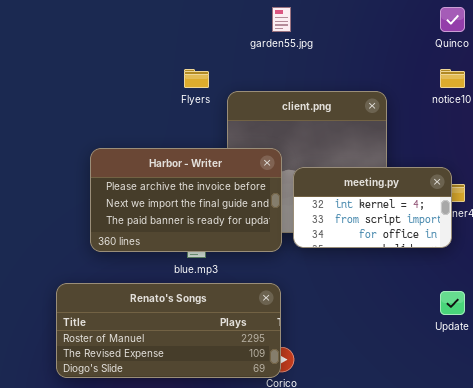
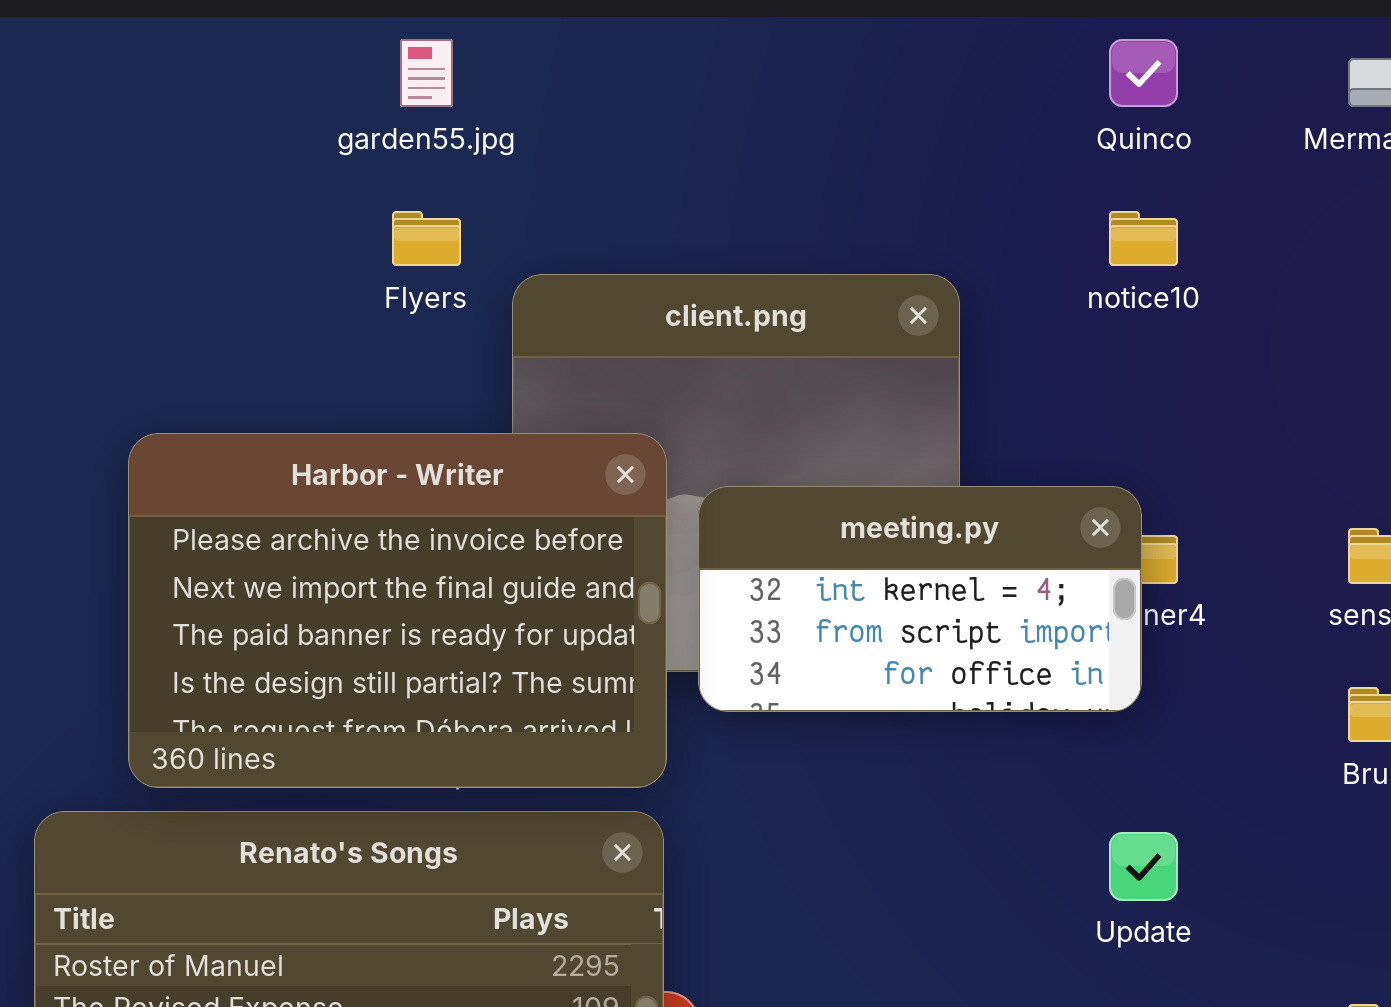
garden55.jpg: [272,7,291,32] -> [400,39,453,107], moved
Harbor - Writer: [90,148,282,252] -> [128,433,667,788], resized

